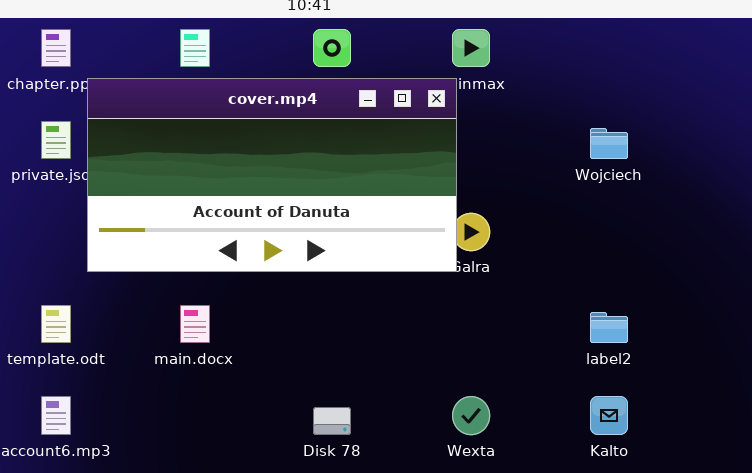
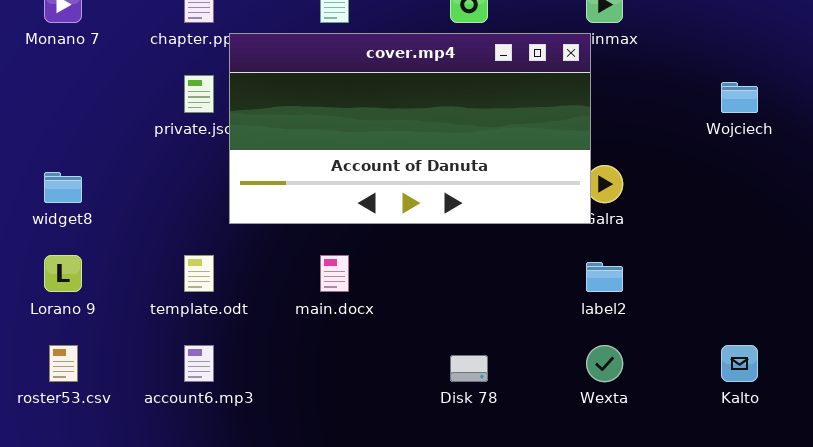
label2: [590,312,628,343] -> [586,262,623,292], moved

